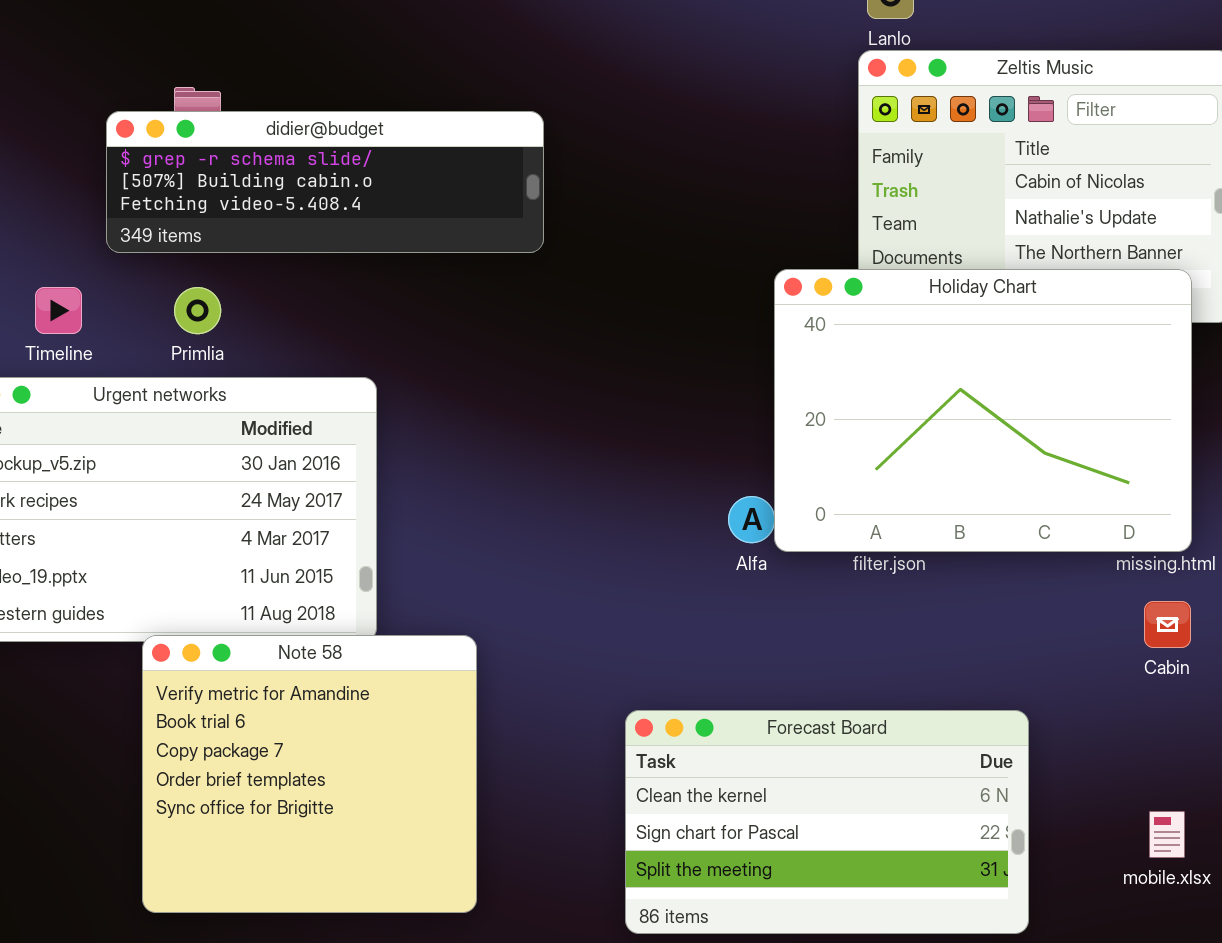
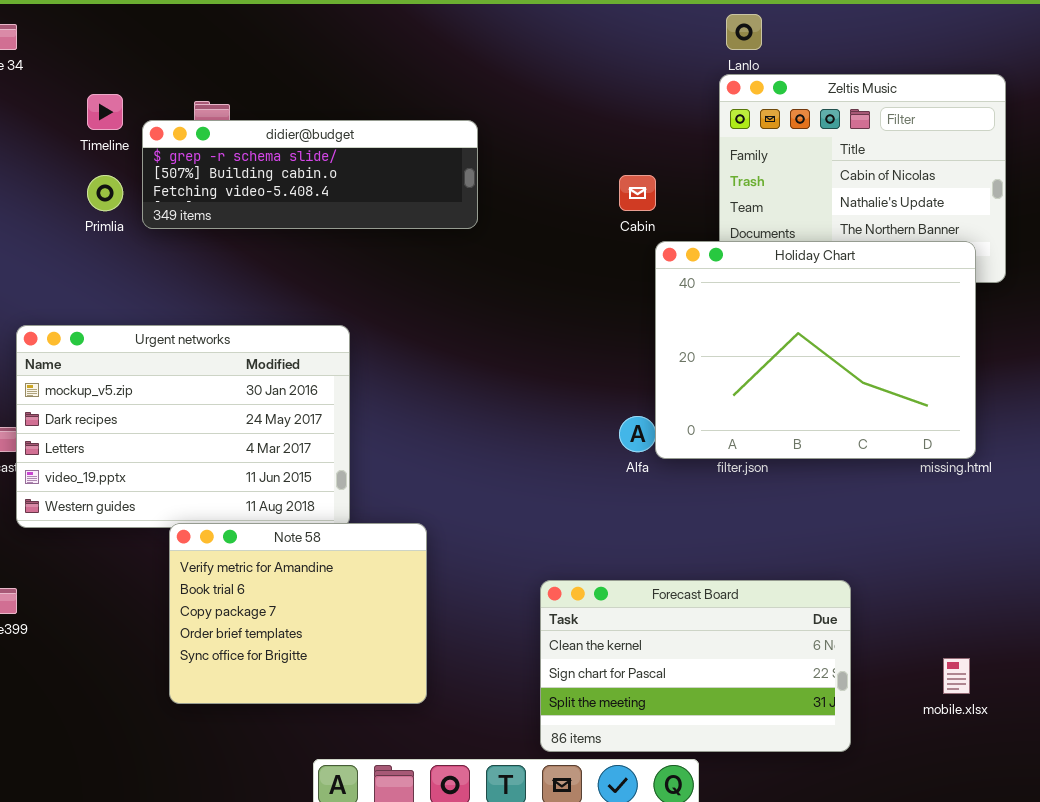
Timeline: [35,287,82,334] -> [87,94,123,130], moved
Primlia: [174,287,221,334] -> [87,175,123,211], moved
Cabin: [1144,601,1191,648] -> [619,175,656,211], moved
Note 58: [142,635,477,913] -> [169,523,427,704], resized

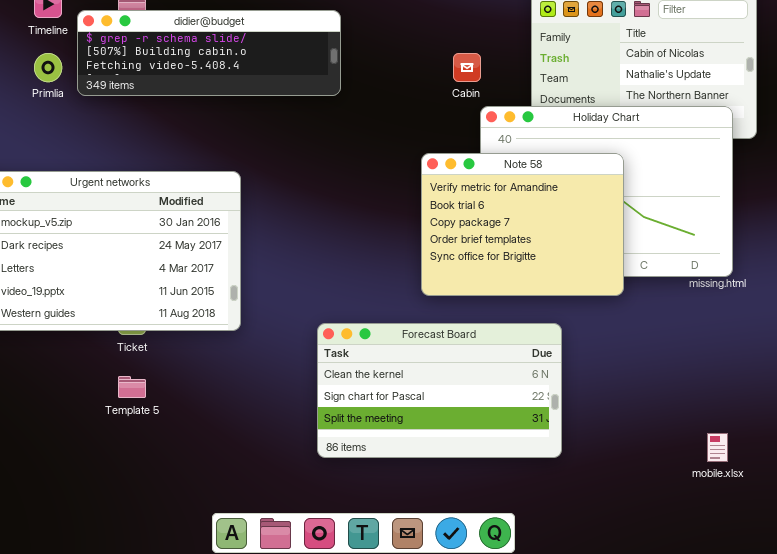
Note 58: [169,523,427,704] -> [421,153,624,296], moved
Forecast Board: [540,580,851,752] -> [317,323,562,458], moved

